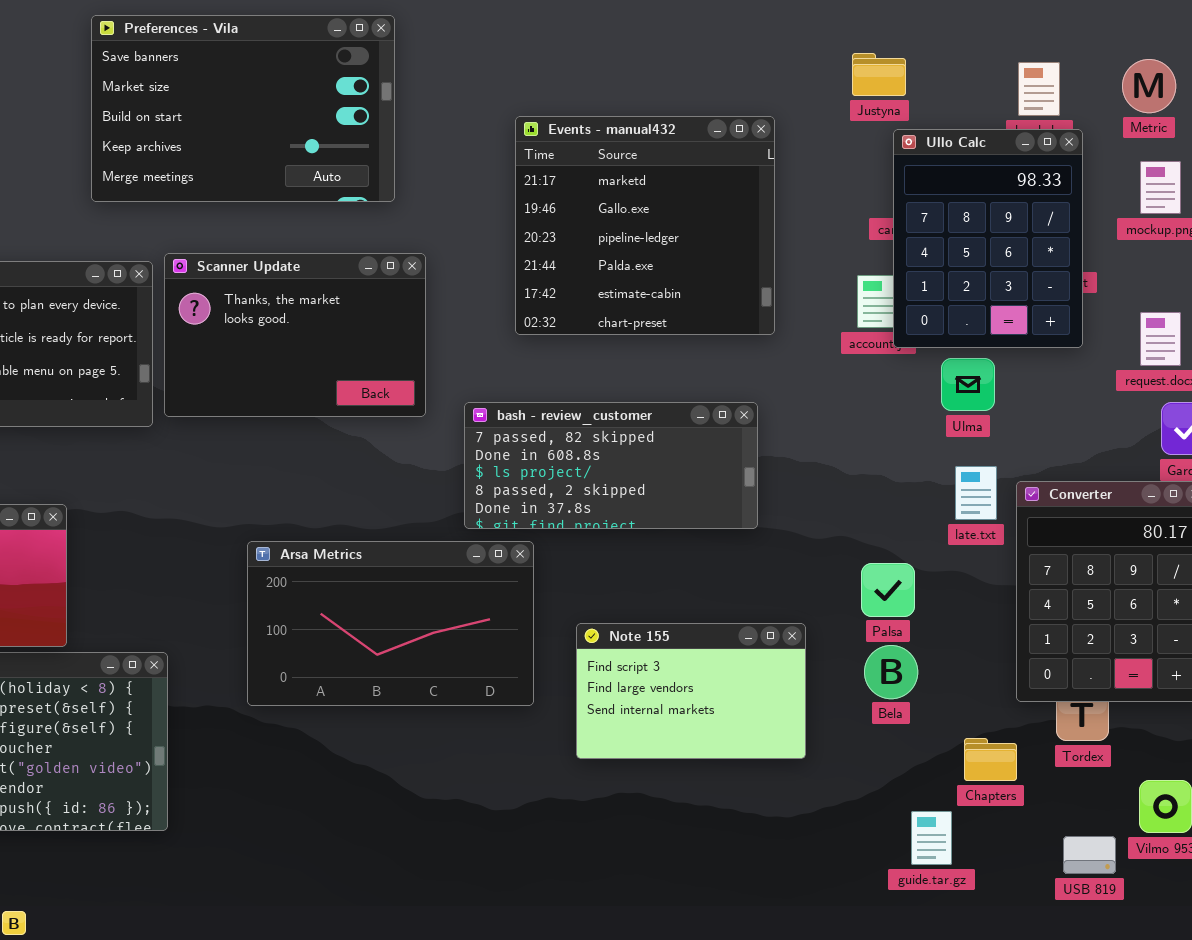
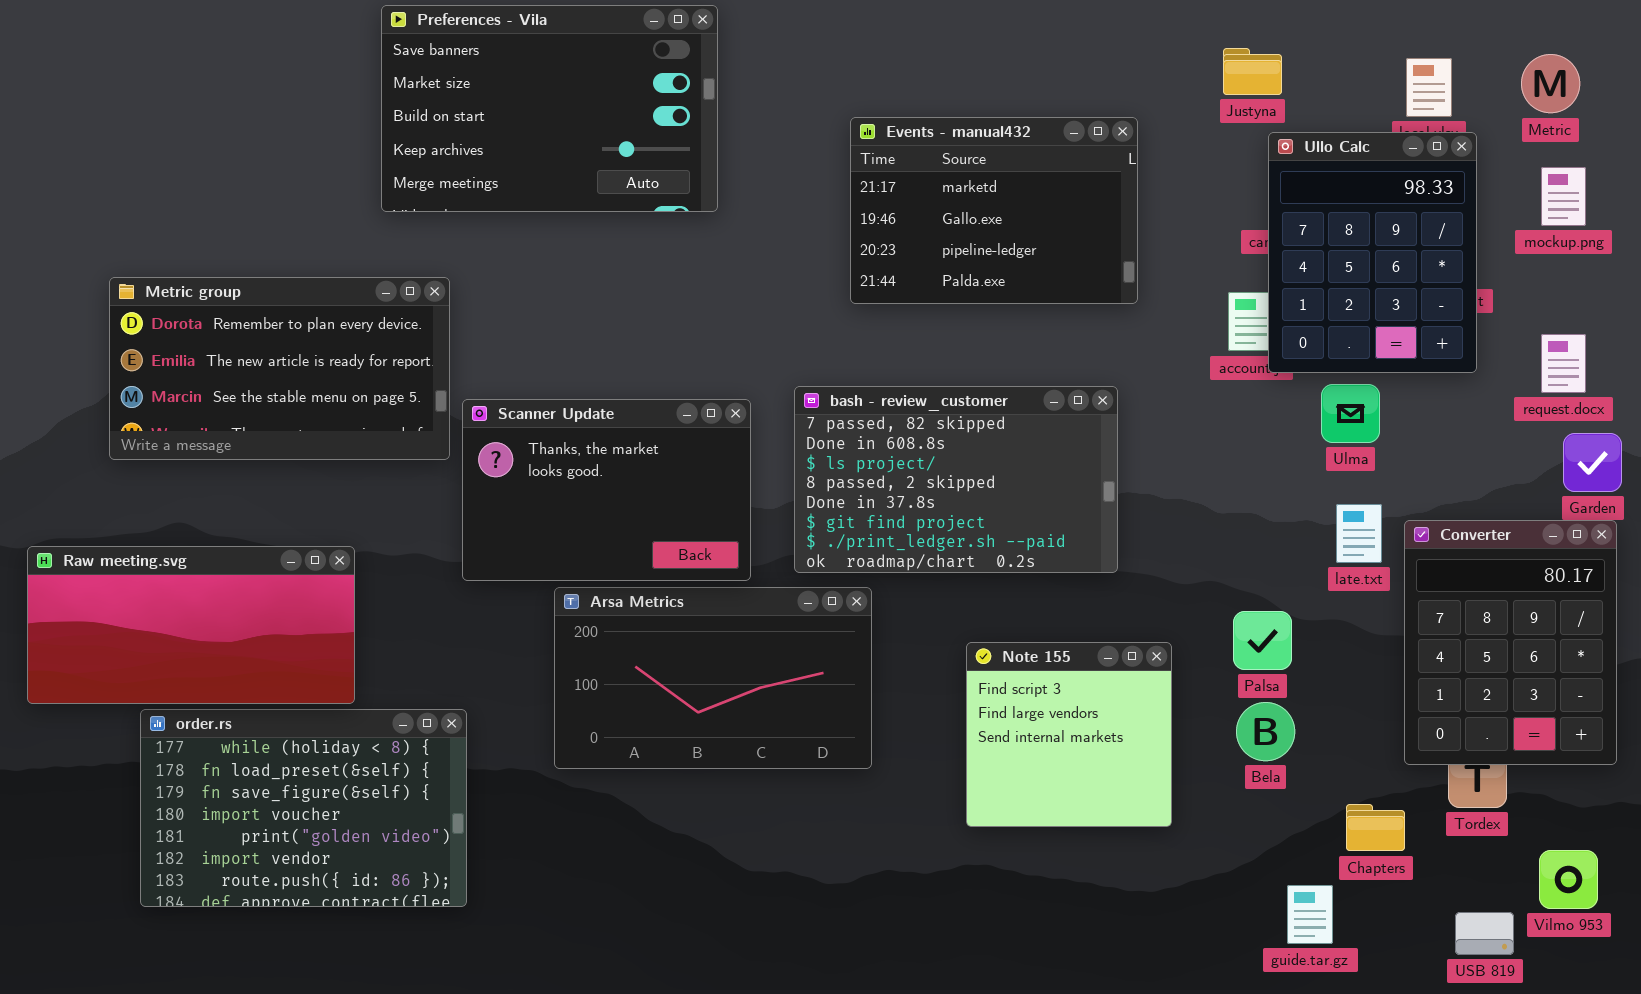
Events - manual432: [515,116,775,335] -> [850,117,1138,304], resized
Scanner Update: [164,253,426,417] -> [462,399,751,581], moved
bash - review_customer: [464,402,758,529] -> [794,386,1118,573], resized
Note 155: [576,623,806,759] -> [966,642,1172,827], resized

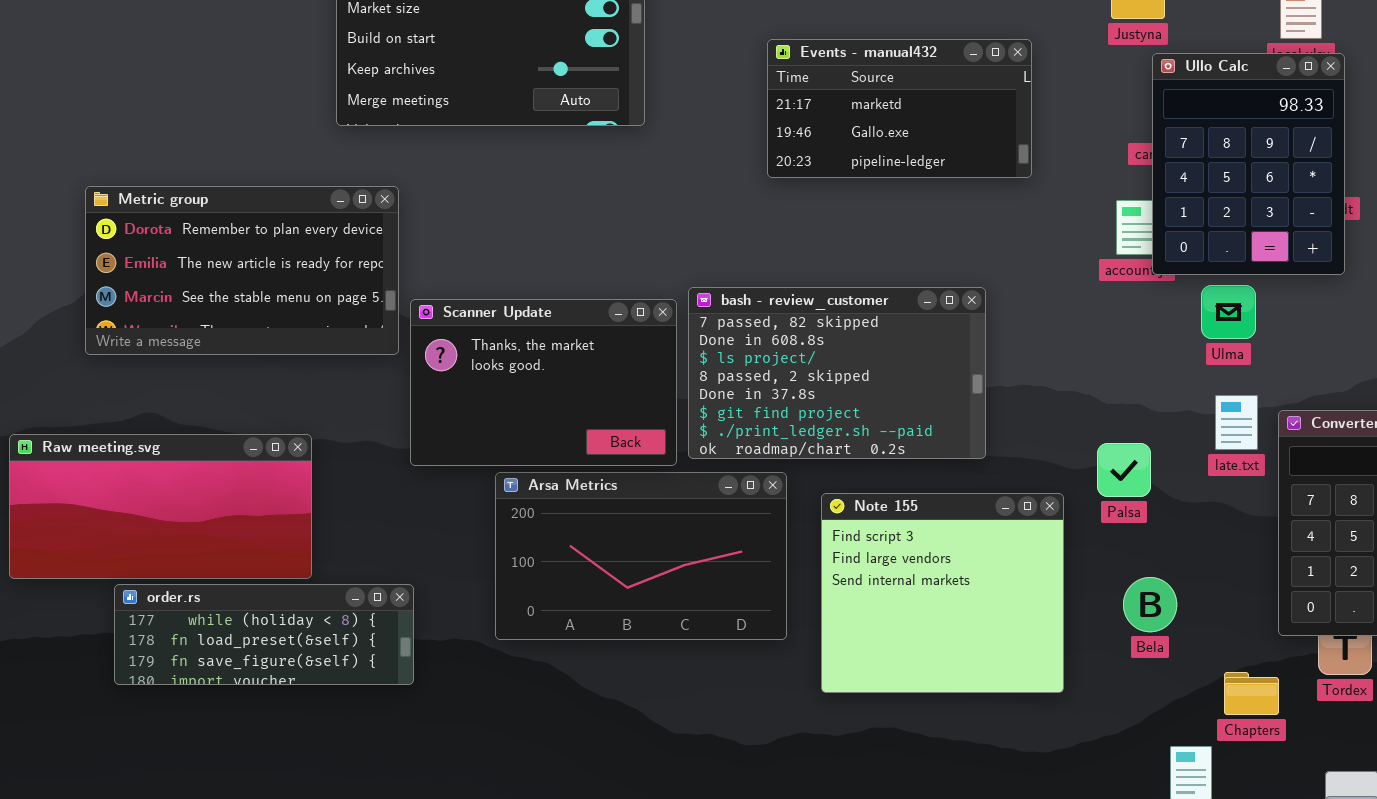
Events - manual432: [850,117,1138,304] -> [767,39,1032,178], resized
bash - review_customer: [794,386,1118,573] -> [688,287,986,459], moved
Palsa: [1233,611,1292,670] -> [1097,443,1151,497], moved
Note 155: [966,642,1172,827] -> [821,493,1064,693], resized
order.rs: [140,709,467,907] -> [114,584,414,685], resized

